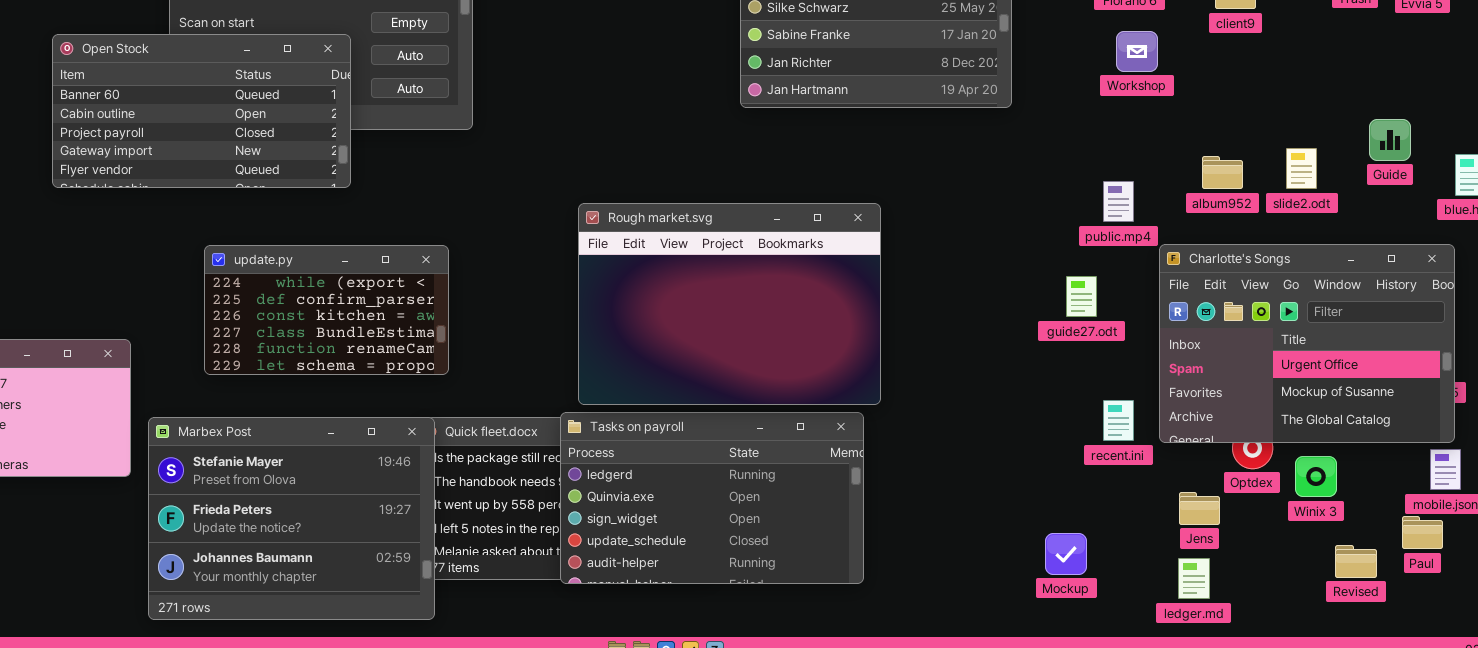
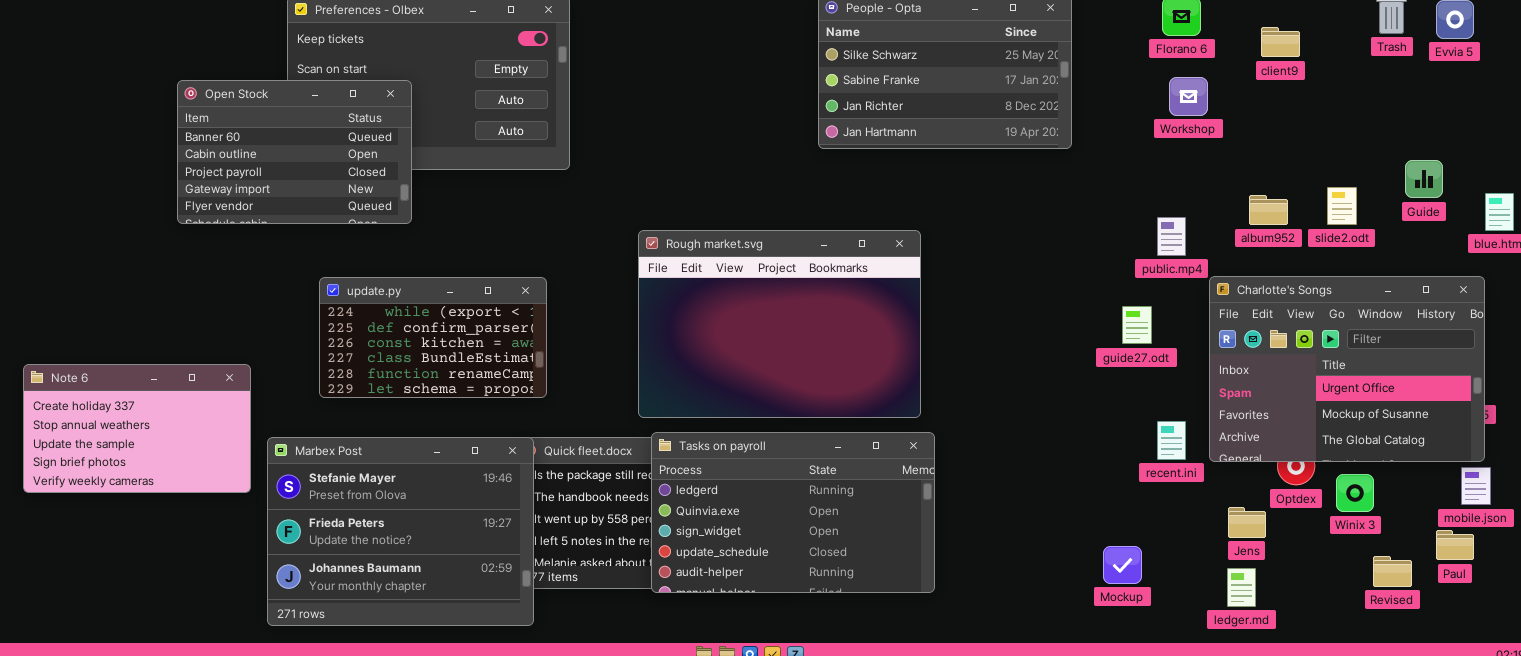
Open Stock: [52,34,351,188] -> [177,80,412,224], resized
Rough market.svg: [578,203,881,405] -> [638,230,921,418], moved

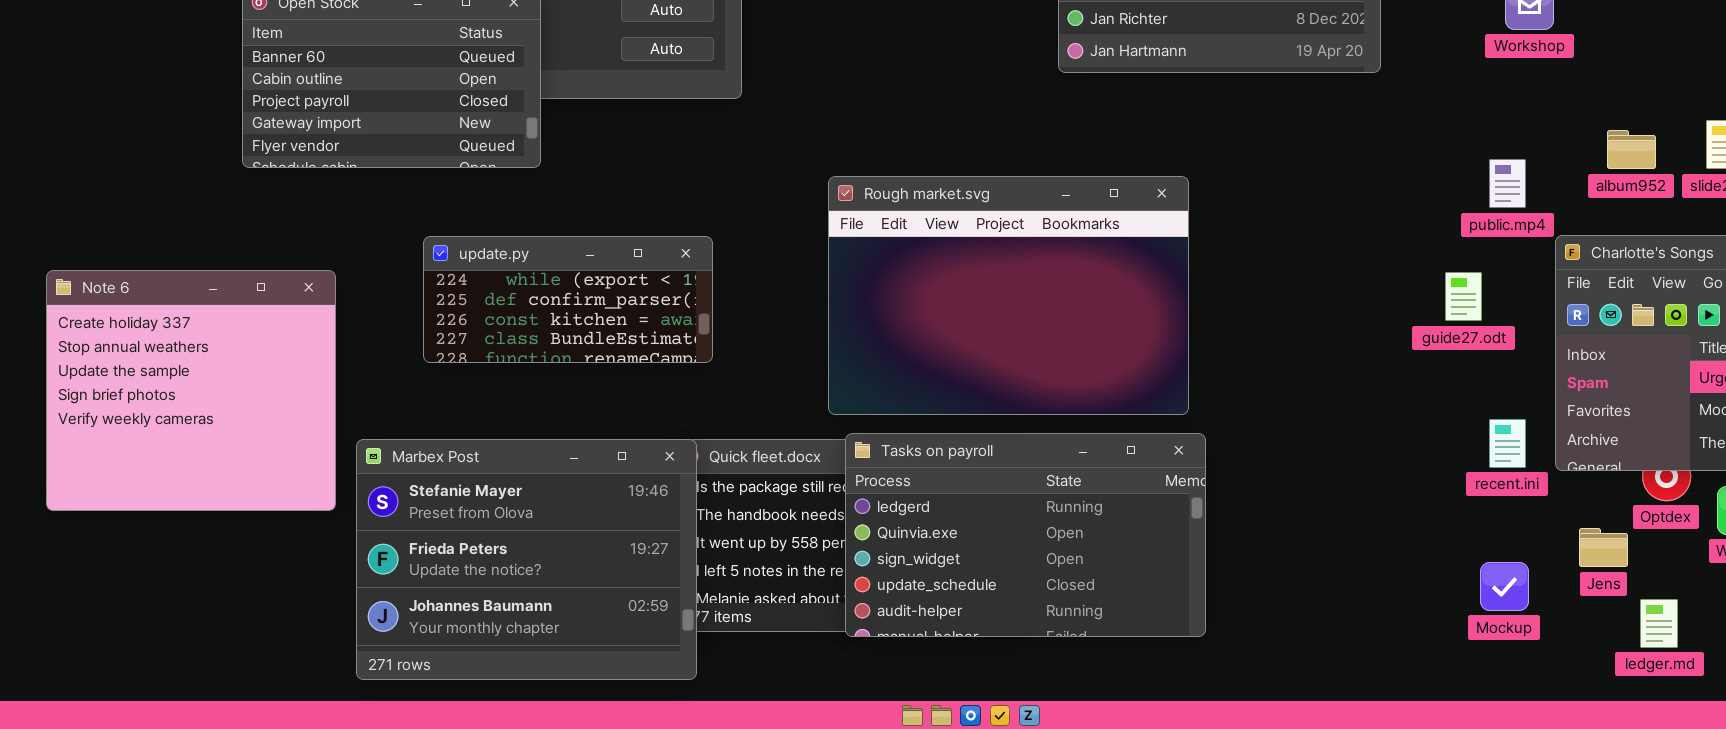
update.py: [319,277,547,398] -> [423,236,713,363], resized
Note 6: [23,364,251,493] -> [46,270,336,511], resized
Mockup: [1103,546,1142,584] -> [1480,562,1529,611], moved
ledger.md: [1227,568,1256,607] -> [1640,599,1678,648], moved

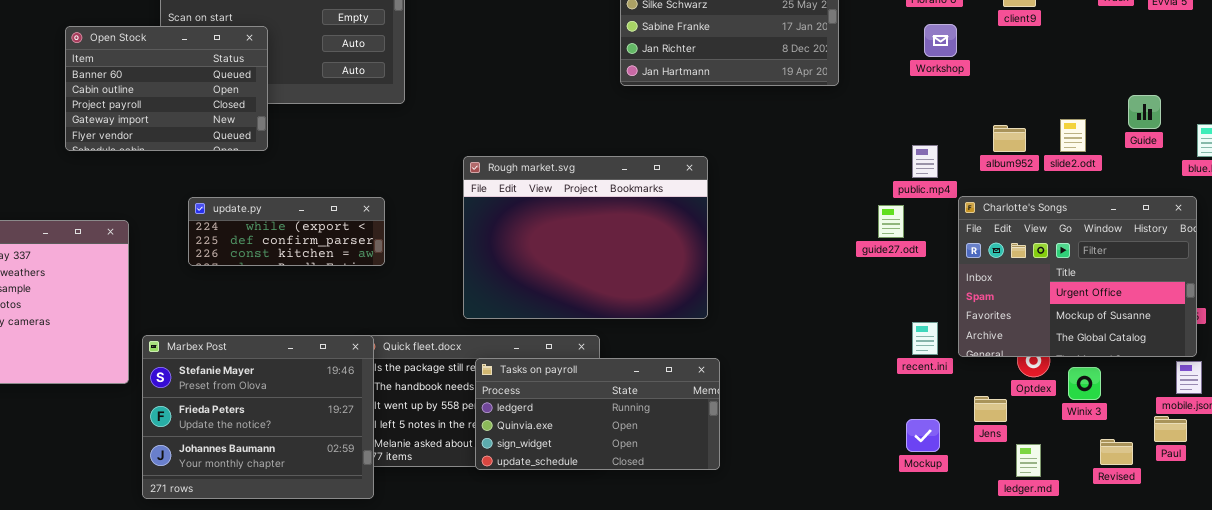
update.py: [423,236,713,363] -> [188,197,385,266], resized
guide27.odt: [1445,272,1482,321] -> [878,205,904,238], moved
Tasks on payroll: [845,433,1206,637] -> [475,358,720,470], resized

